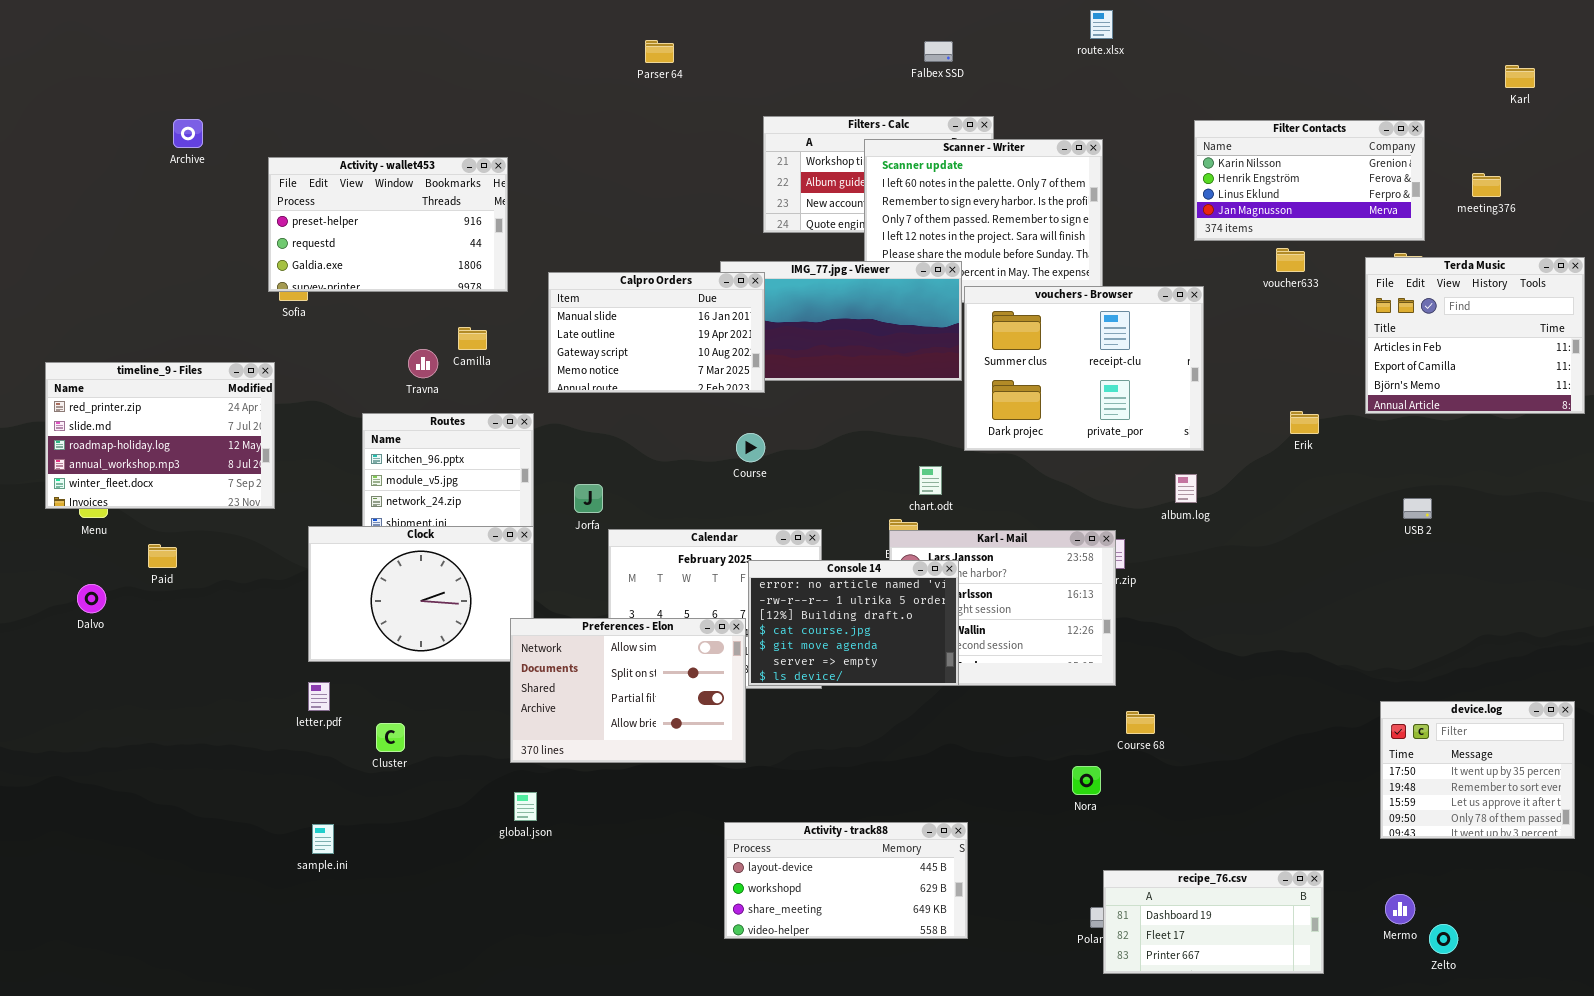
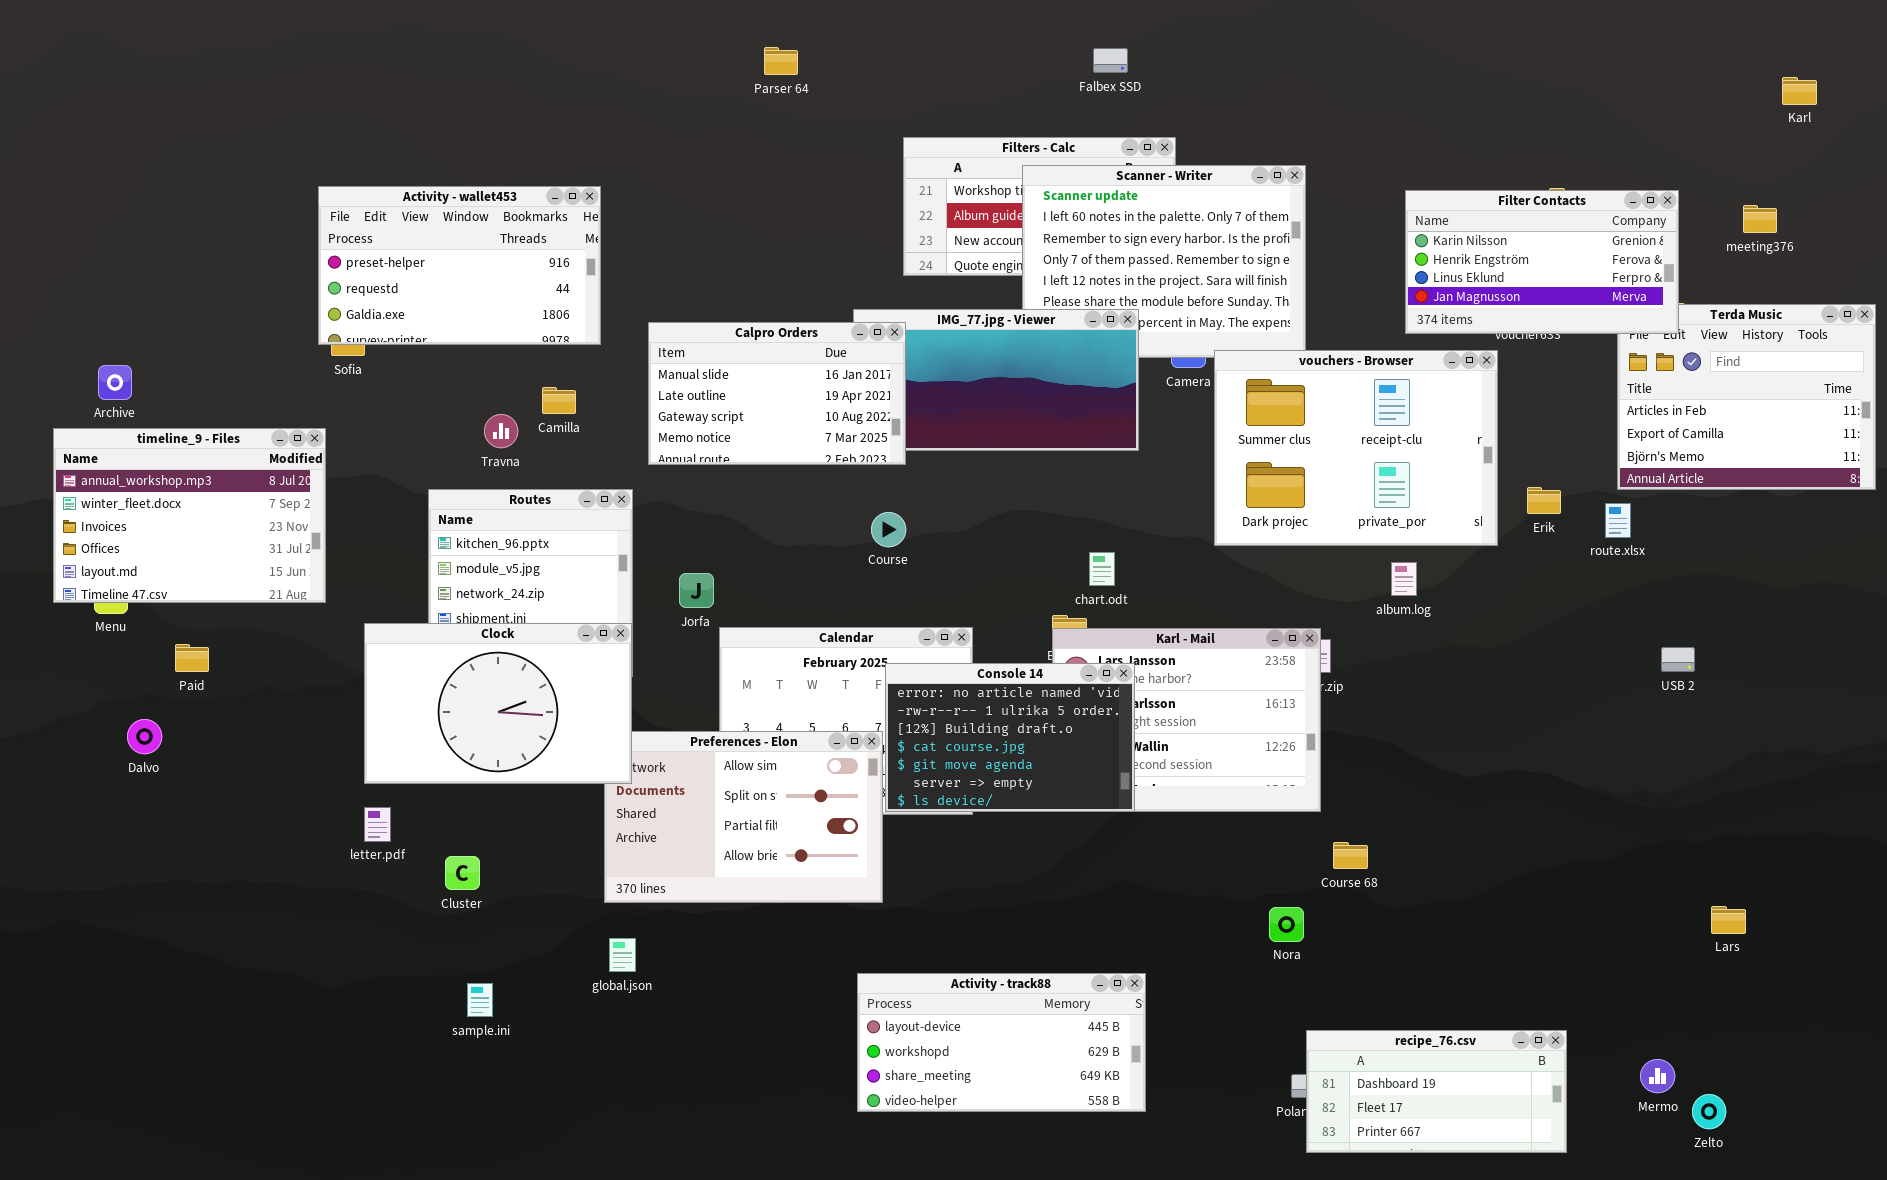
route.xlsx: [1090,10,1113,39] -> [1605,503,1631,538], moved
Archive: [173,119,203,148] -> [98,365,132,400], moved
Filter Contacts: [1194,120,1425,241] -> [1405,190,1679,334], moved
vouchers - Browser: [964,286,1204,451] -> [1214,350,1498,546], moved
timeline_9 - Files: [45,362,275,509] -> [53,428,326,603], scrolled down 3 rows
USB 2: [1403,498,1432,519] -> [1661,647,1695,672], moved
Clock: [308,526,534,662] -> [364,623,632,784], raised
Dalvo: [77,584,106,613] -> [127,719,162,754], moved
device.log: [1380,701,1575,839] -> none, closed
sample.ini: [312,824,334,854] -> [467,983,493,1017], moved

